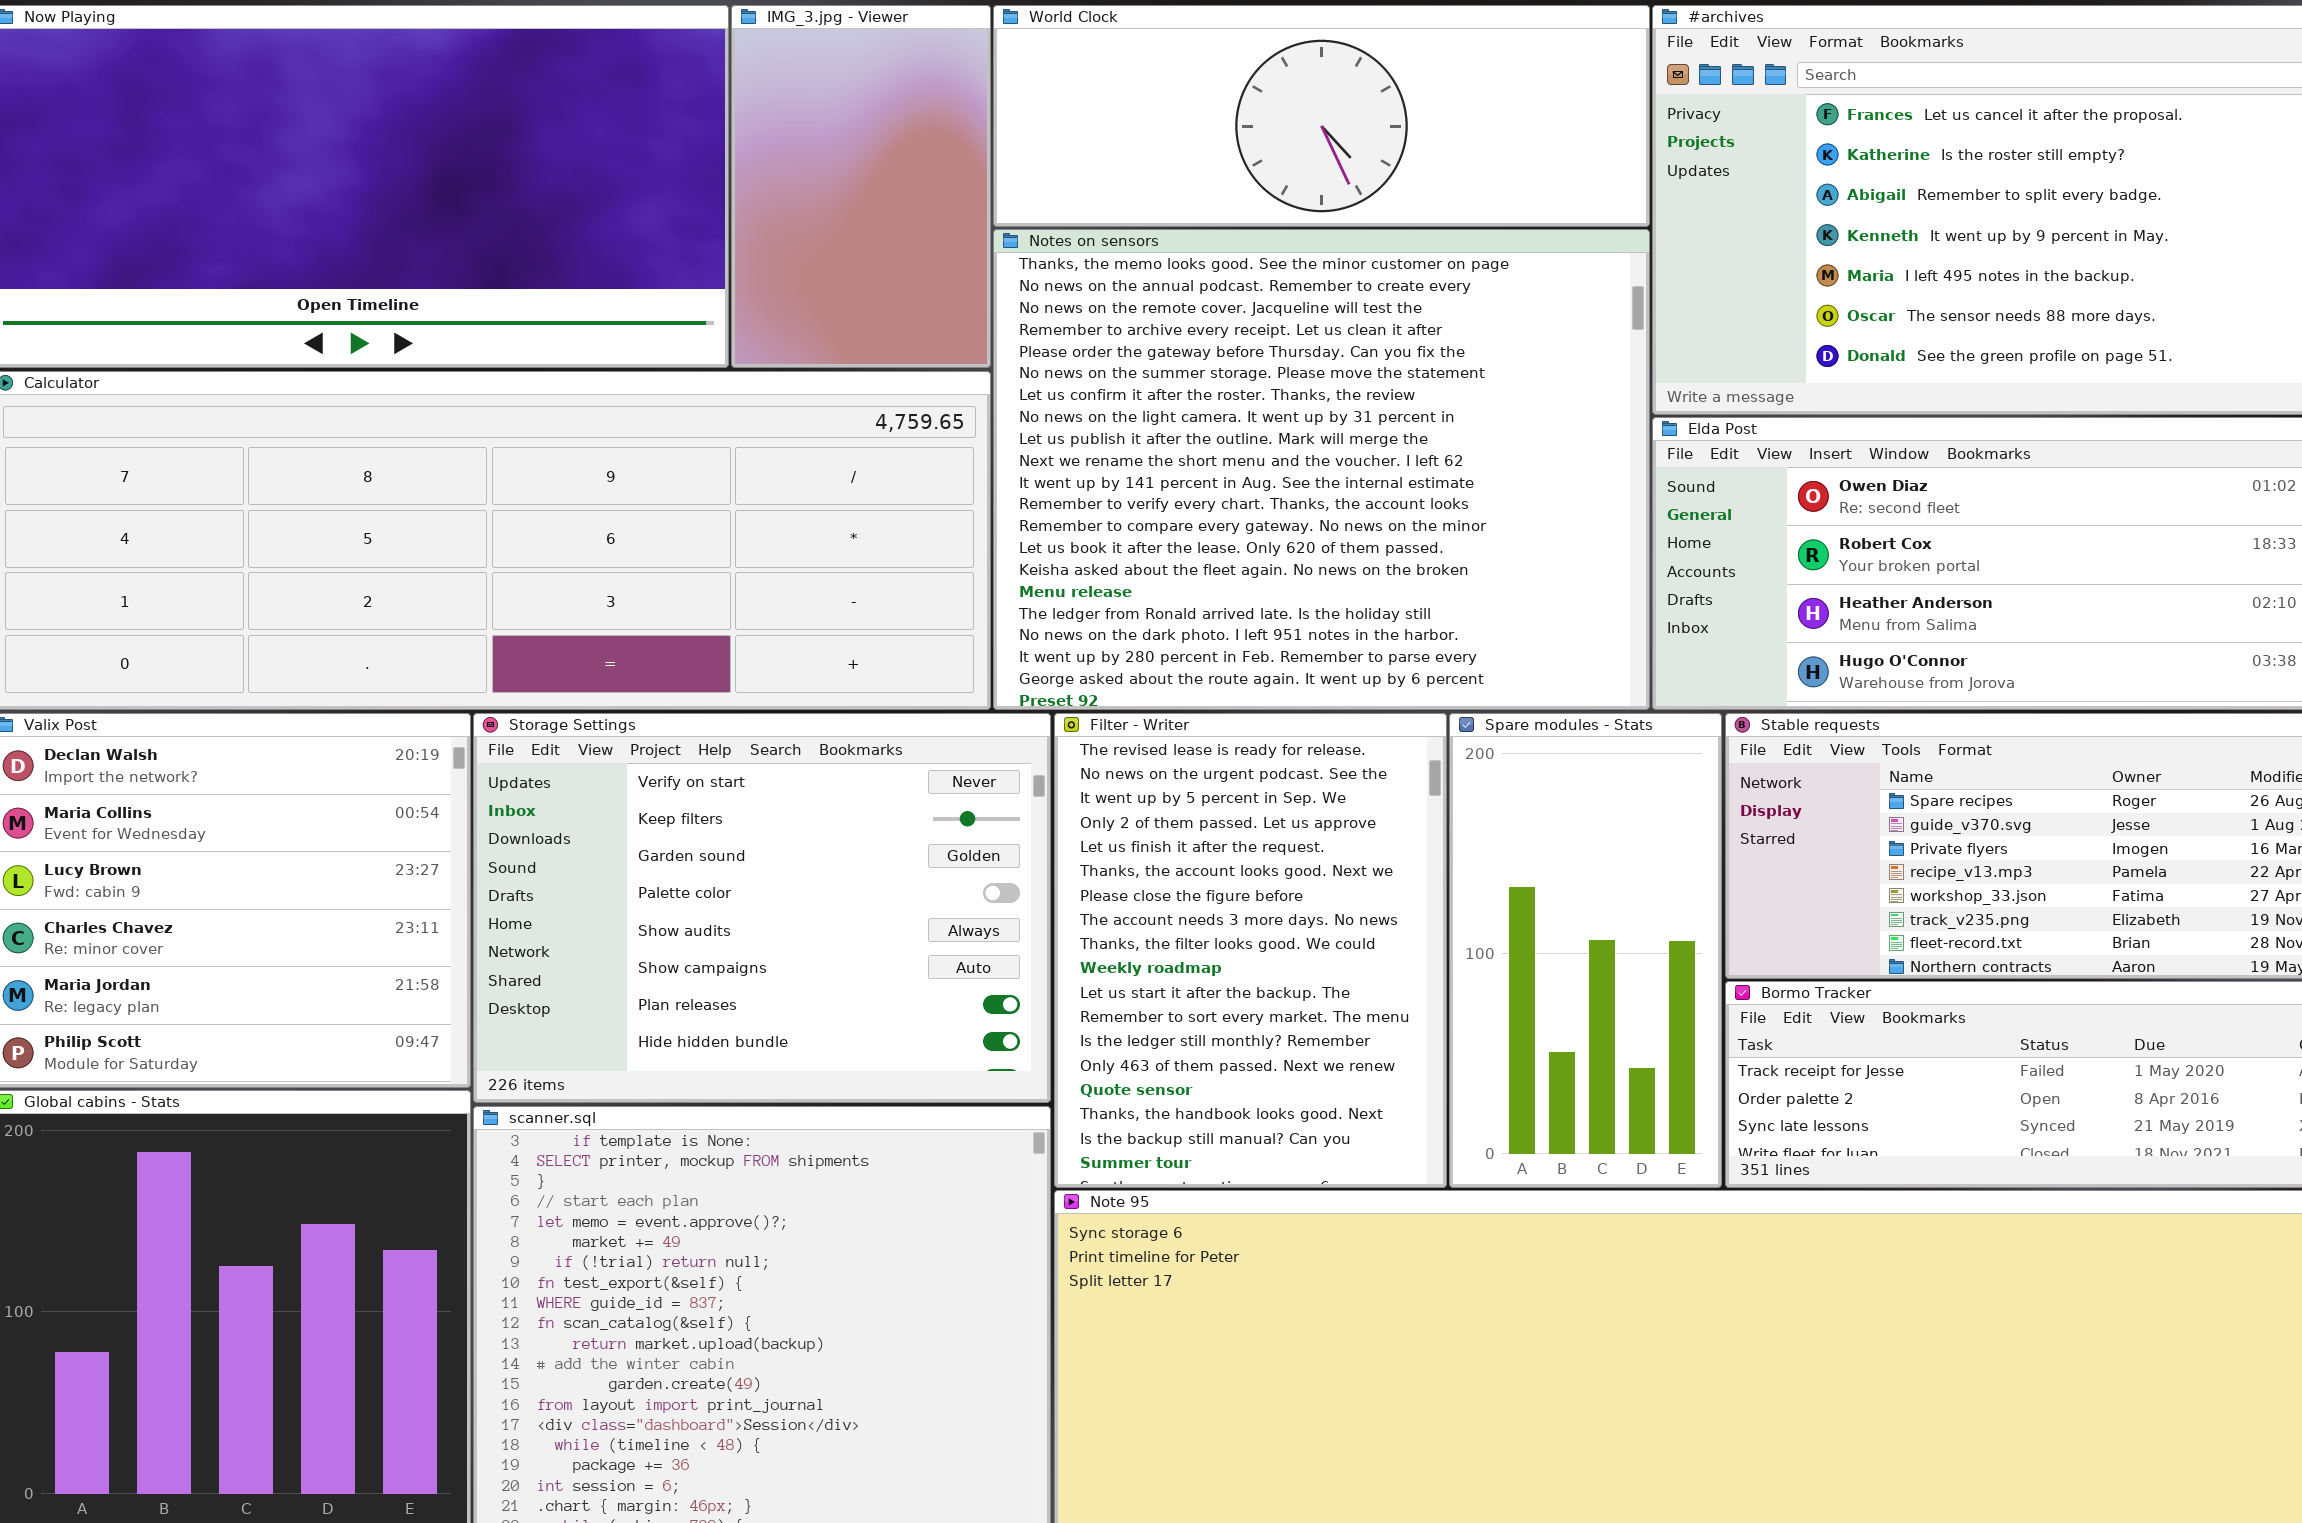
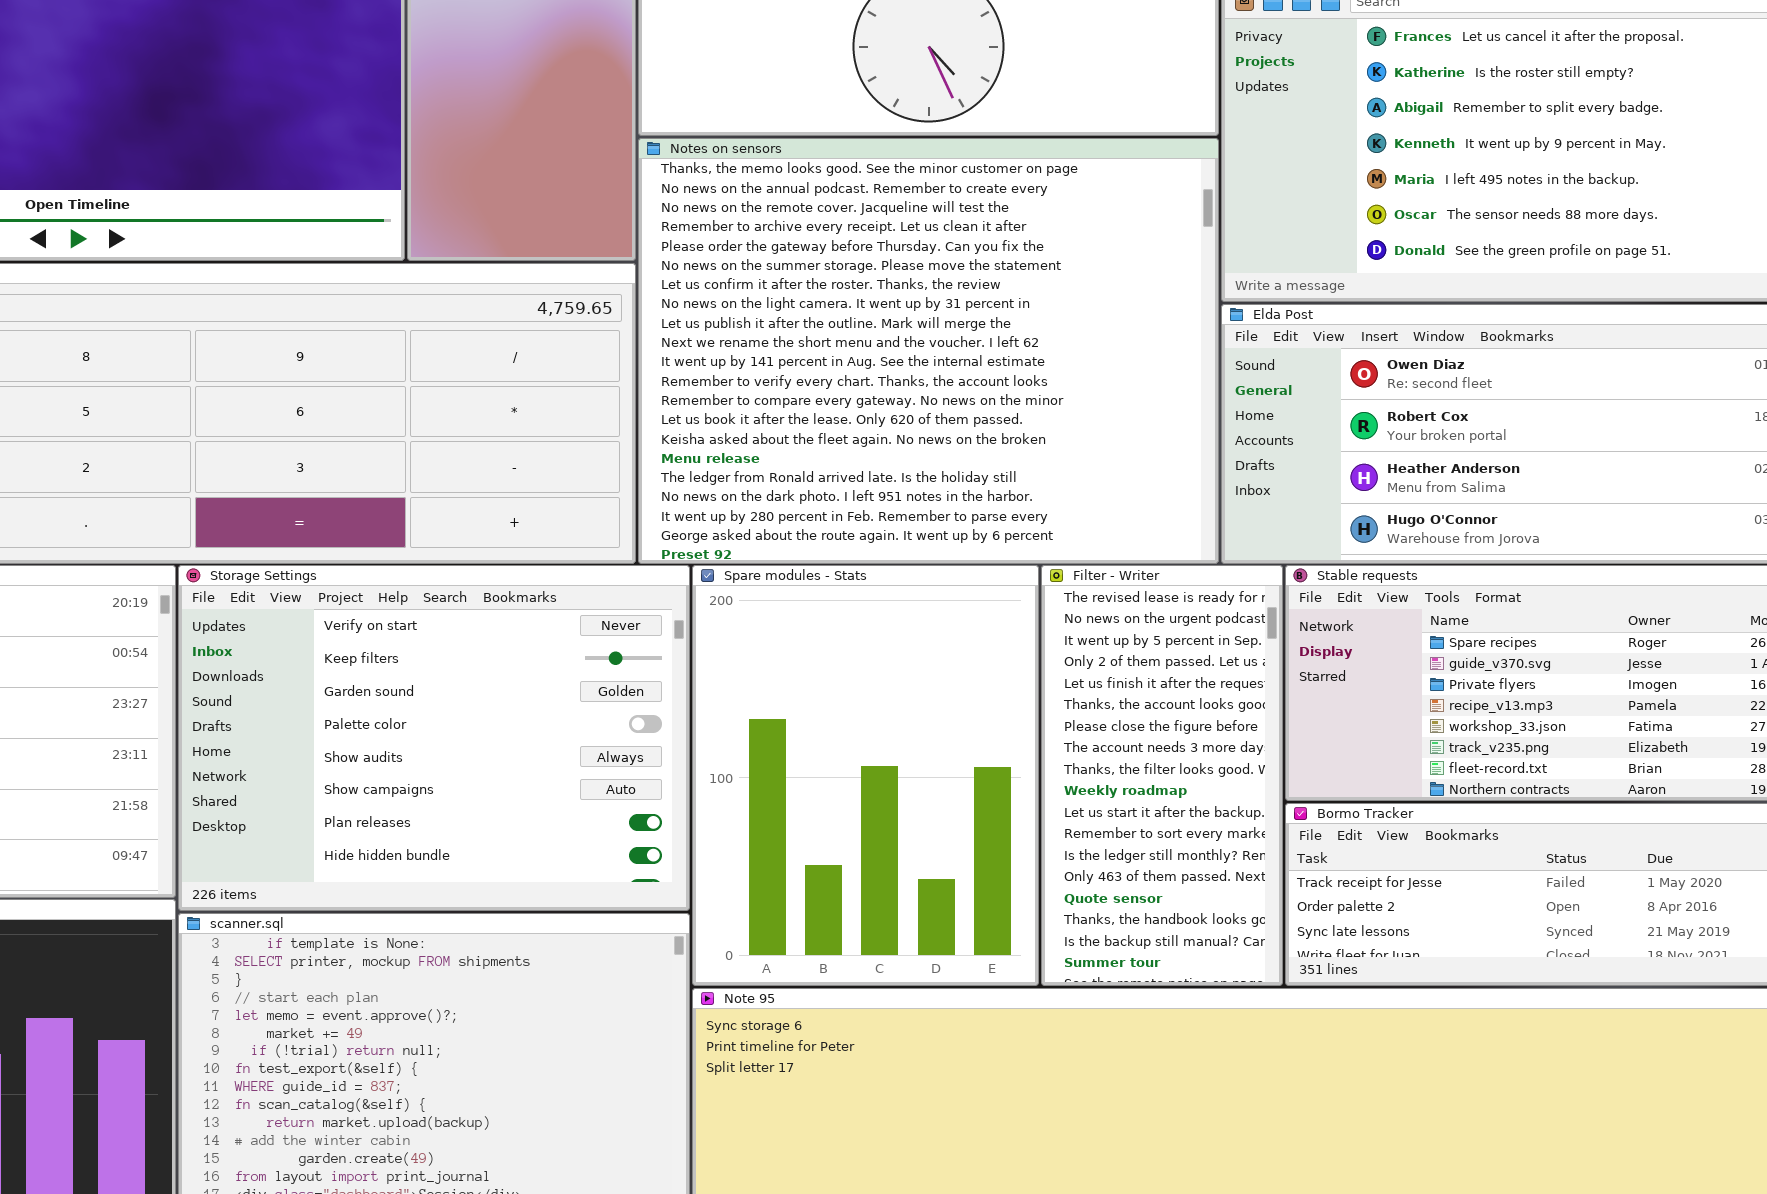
Filter - Writer: [1054,713,1447,1188] -> [1041,565,1283,986], moved, resized
Spare modules - Stats: [1449,713,1722,1188] -> [692,565,1039,986], moved, resized

